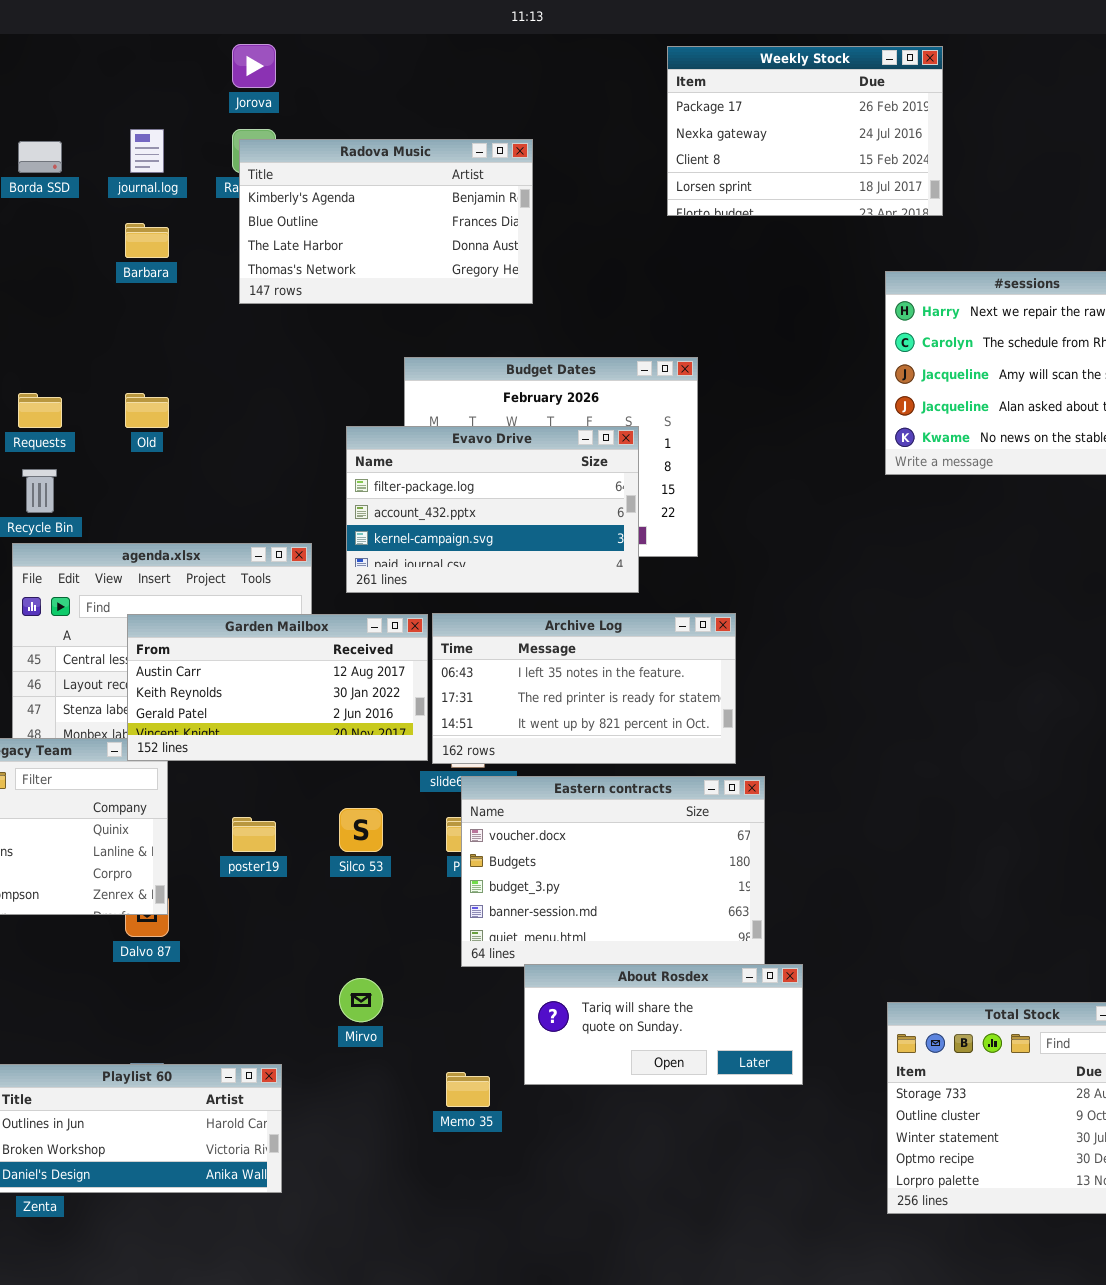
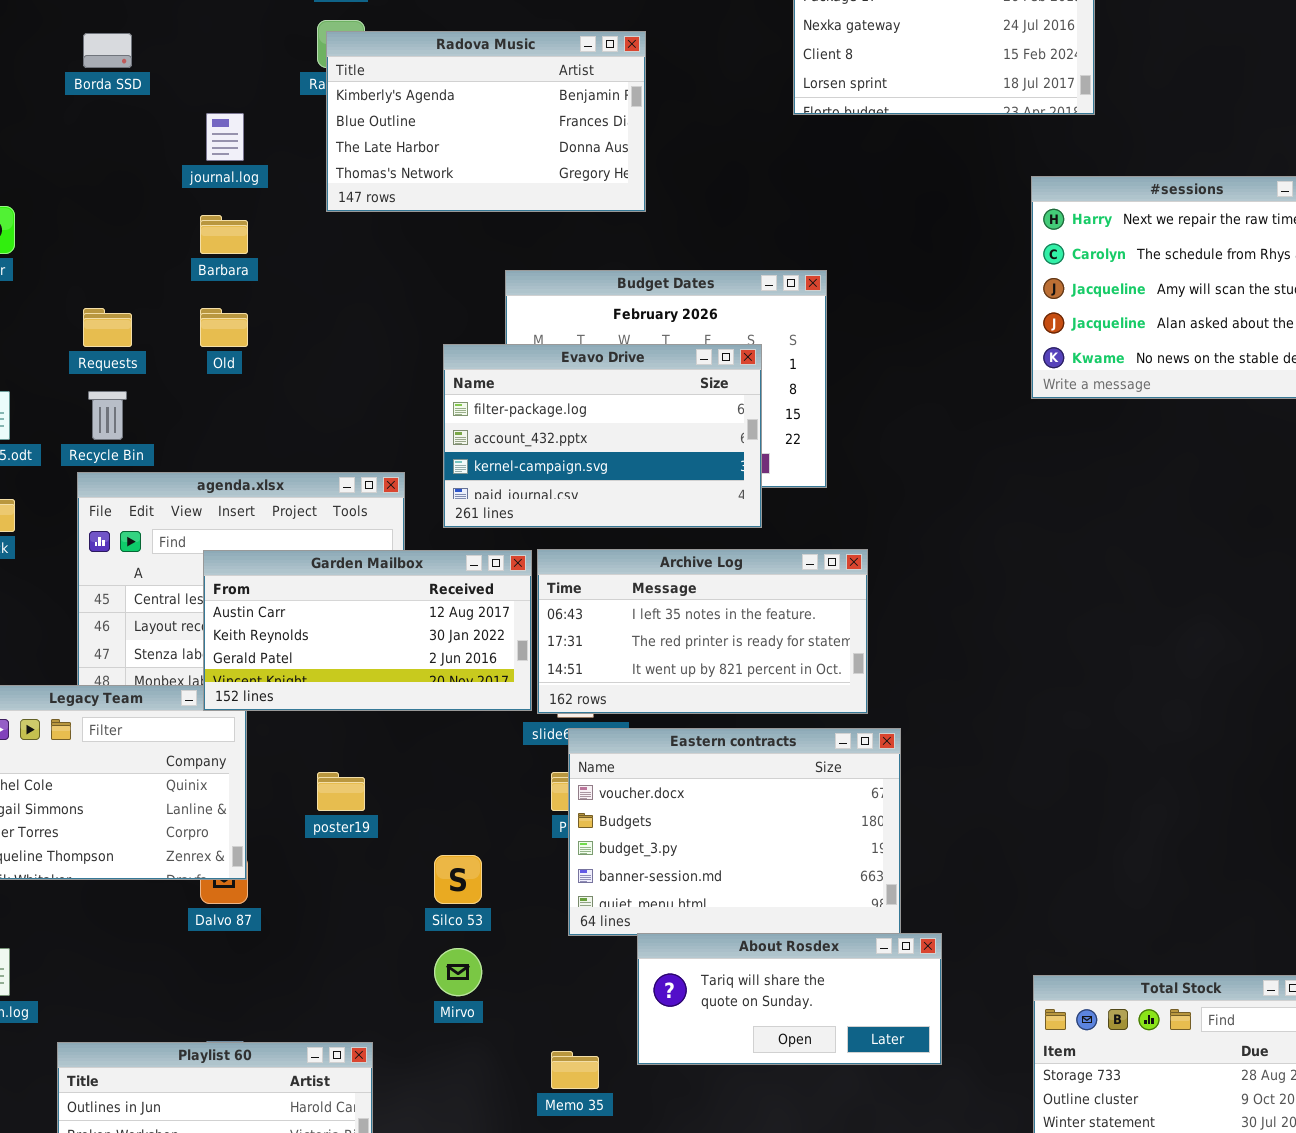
journal.log: [130,129,164,173] -> [206,113,244,161], moved
Barbara: [125,223,169,258] -> [200,215,248,254], moved
Silco 53: [339,808,383,852] -> [434,855,482,904], moved

